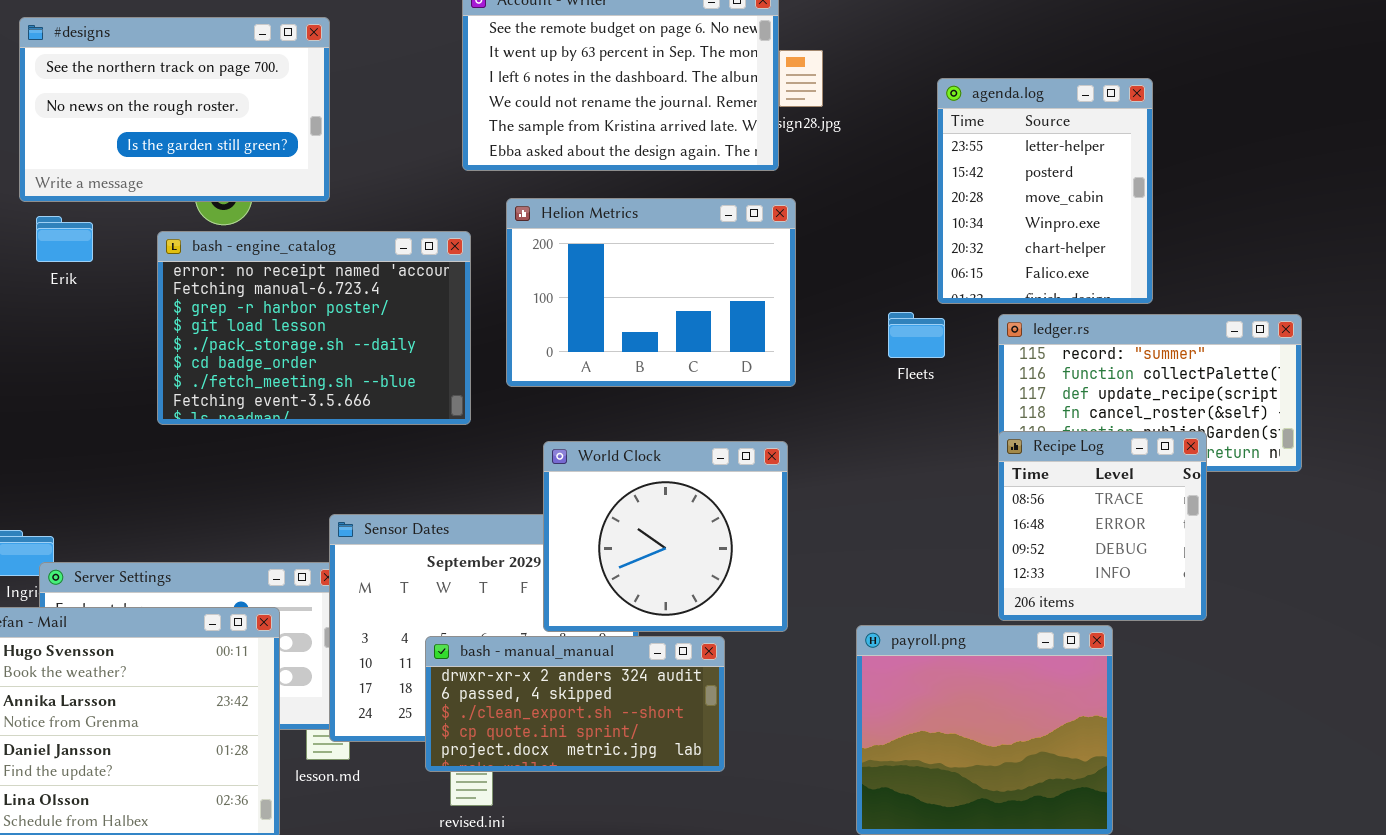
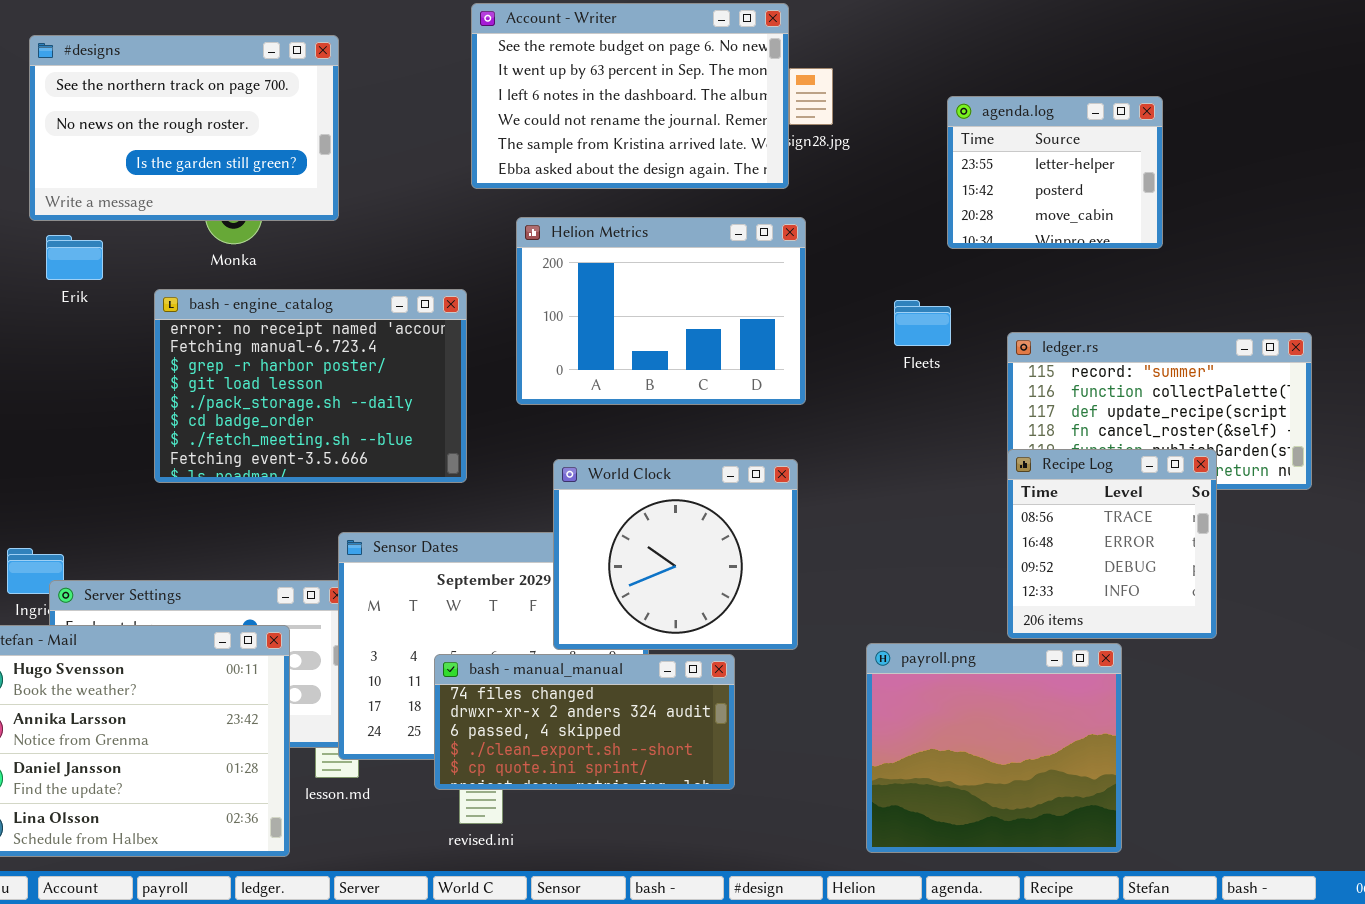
agenda.log: [937,78,1153,304] -> [947,96,1163,249], resized
bash - engine_catalog: [157,231,471,425] -> [154,289,467,483], moved
Fleets: [888,312,945,358] -> [894,300,951,346], moved
bash - manual_manual: [425,636,725,772] -> [434,654,735,790], scrolled up 1 row

